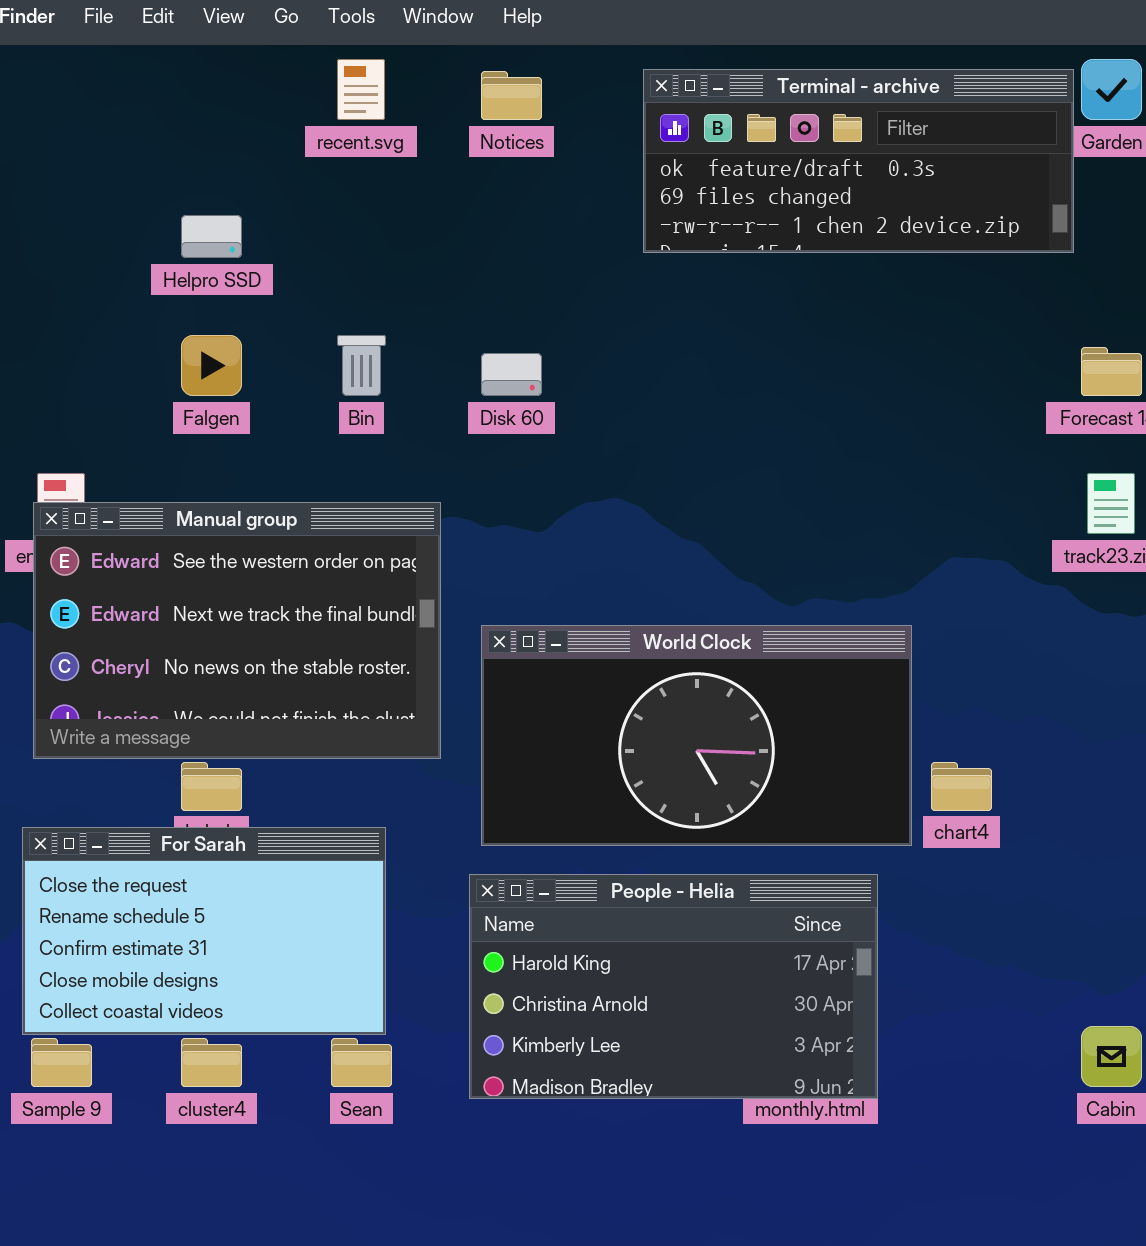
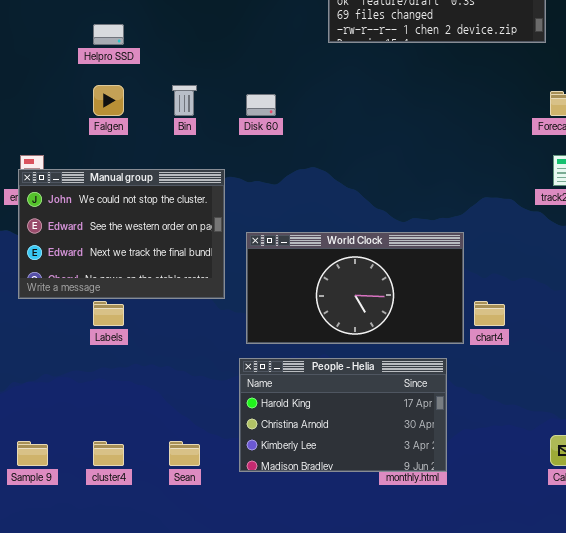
Manual group: [33,502,441,759] -> [18,169,225,299], scrolled up 1 row
For Sarah: [22,827,386,1035] -> none, closed

